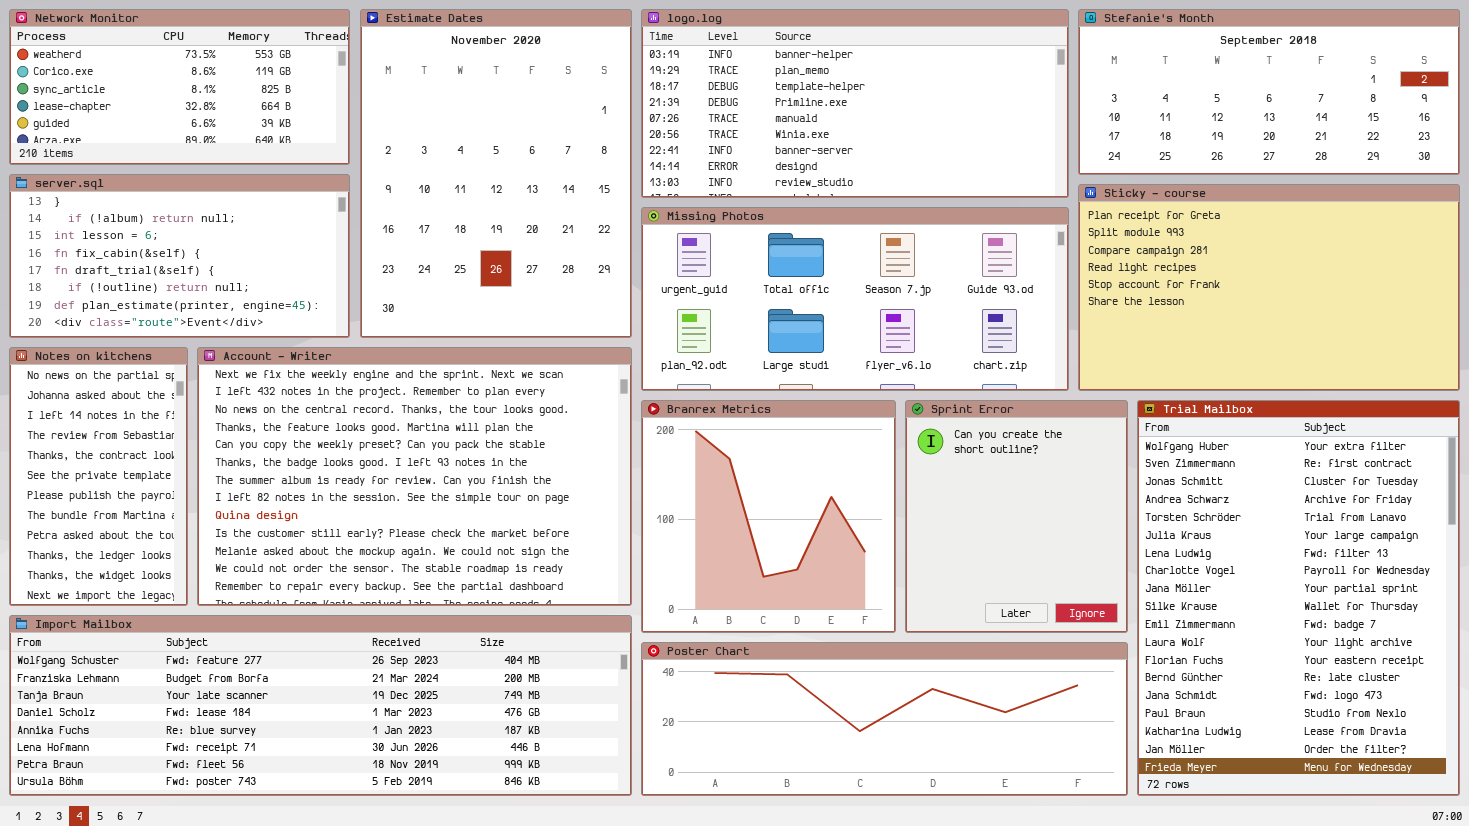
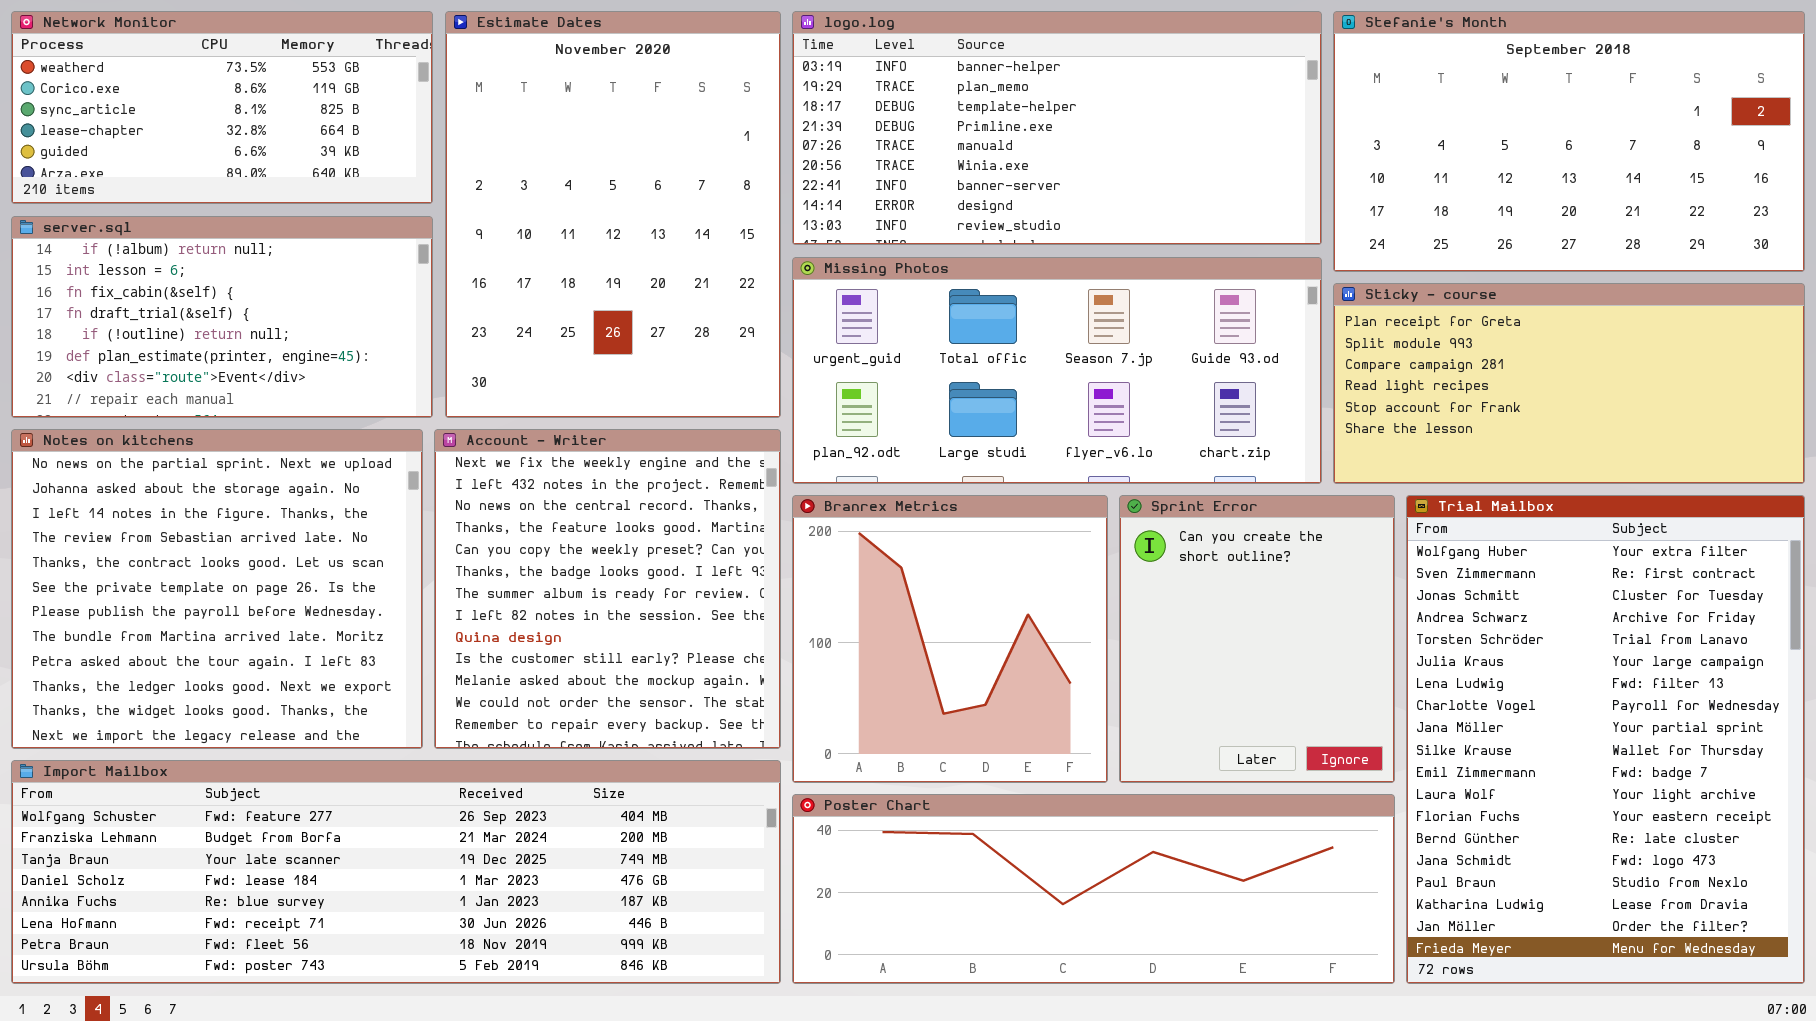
Stefanie's Month: [1078,9,1460,175] -> [1333,11,1805,272], resized
server.sql: [9,174,350,338] -> [11,216,433,418], scrolled down 1 row
Sticky - course: [1078,184,1460,391] -> [1333,283,1805,484], resized
Notes on kitchens: [9,347,188,606] -> [11,429,423,749], resized
Account - Writer: [197,347,632,606] -> [434,429,781,749], resized

